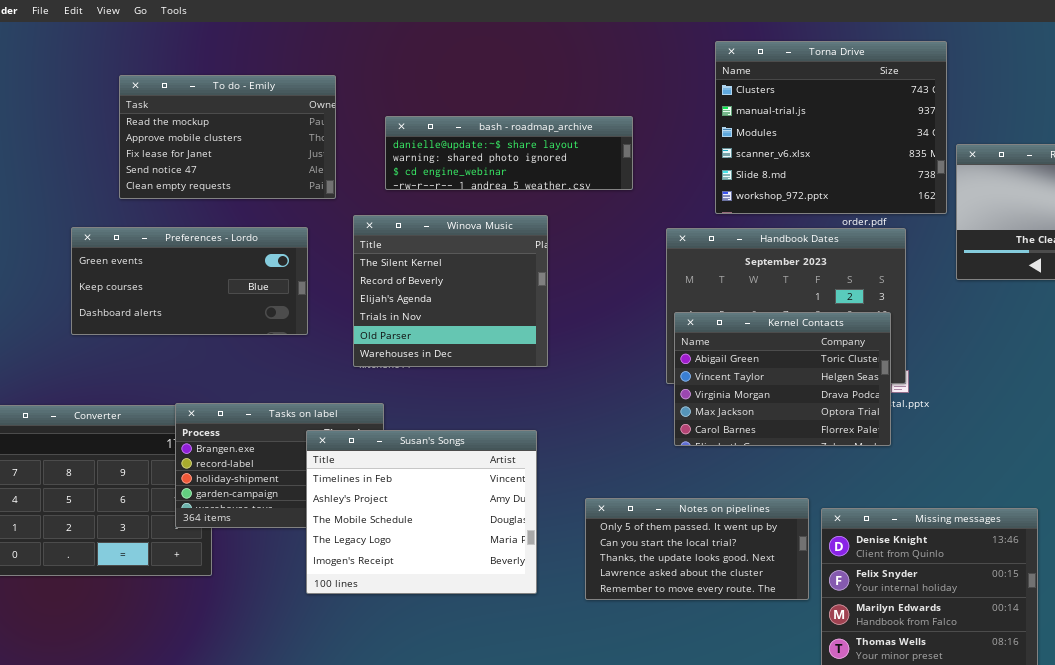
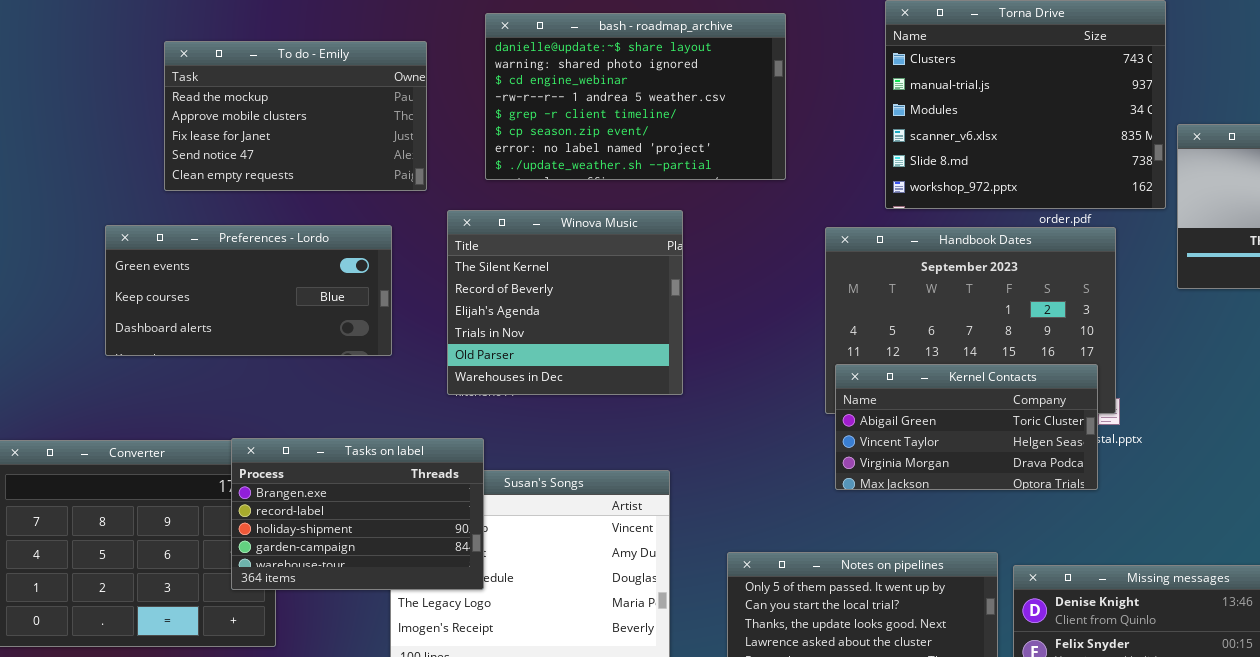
bash - roadmap_archive: [385,116,633,190] -> [485,13,786,180], resized
Kernel Contacts: [674,312,891,446] -> [835,364,1098,490], resized
Tasks on label: [175,403,384,528] -> [231,438,484,590], raised

